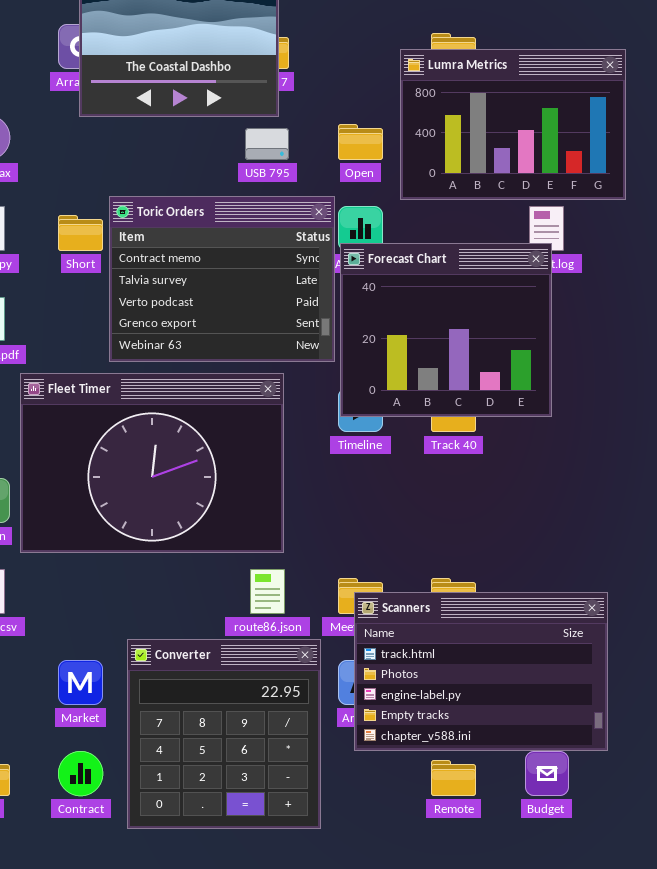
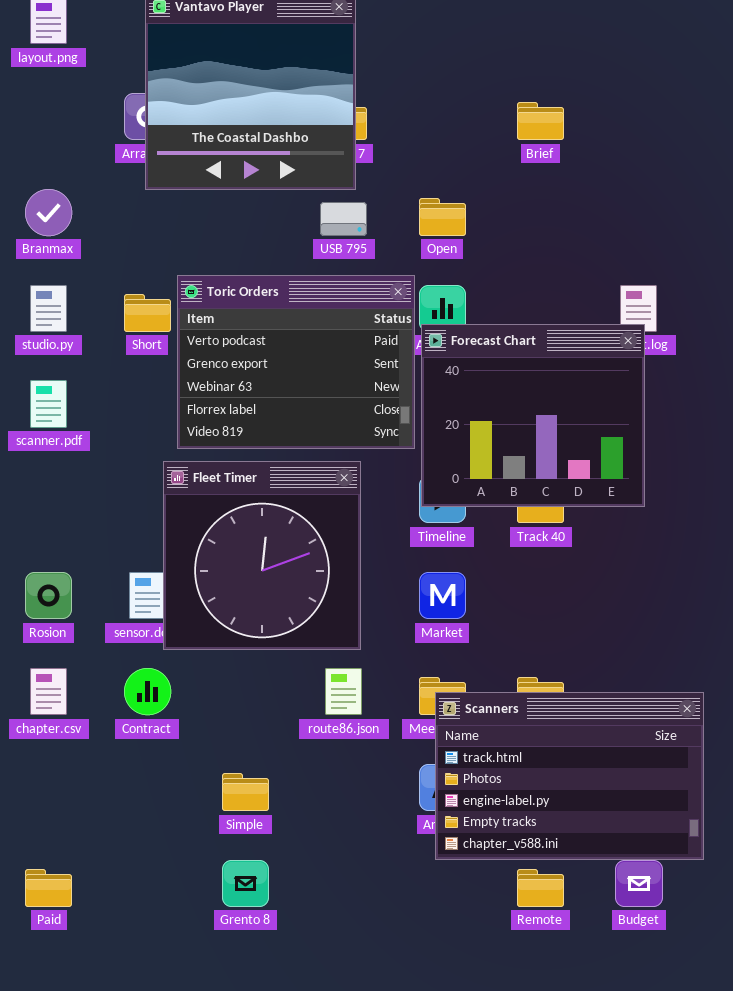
Lumra Metrics: [400,49,626,200] -> none, closed
Toric Orders: [109,196,335,362] -> [177,275,415,449], scrolled down 2 rows
Fleet Timer: [20,373,284,553] -> [163,461,361,650], resized
Converter: [127,639,321,829] -> none, closed
Market: [58,660,103,705] -> [419,572,466,619], moved
Contract: [58,751,103,796] -> [124,668,171,715], moved

